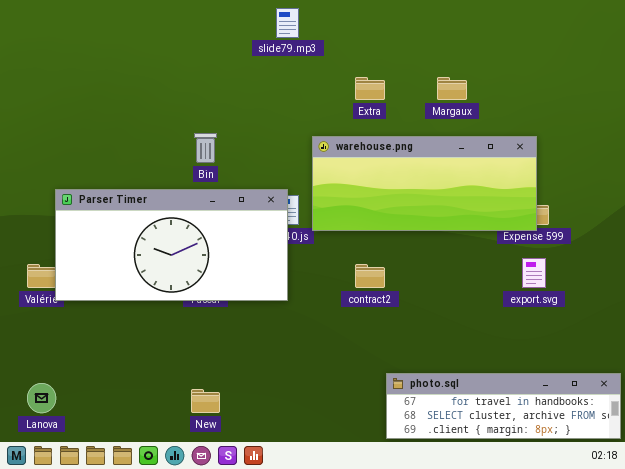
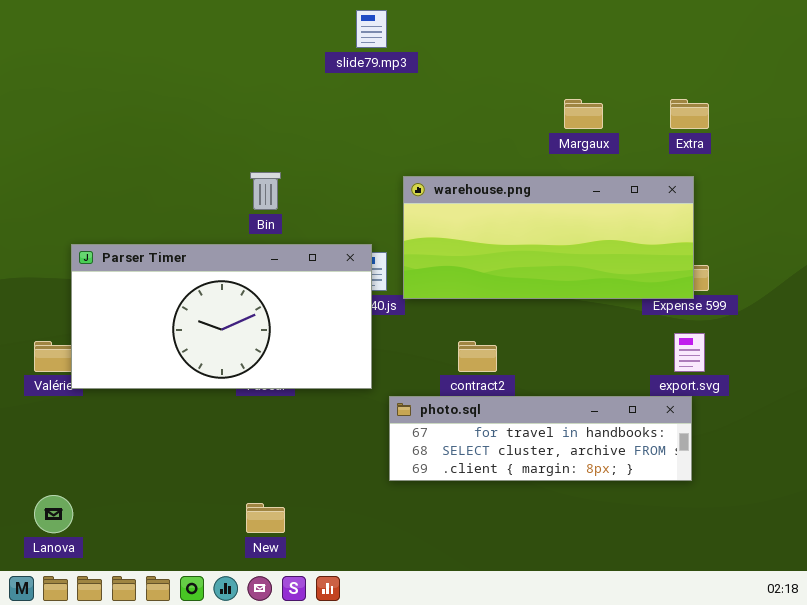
Extra: [355,77,385,100] -> [670,99,709,129], moved
photo.sql: [386,373,621,439] -> [389,396,692,481], moved

